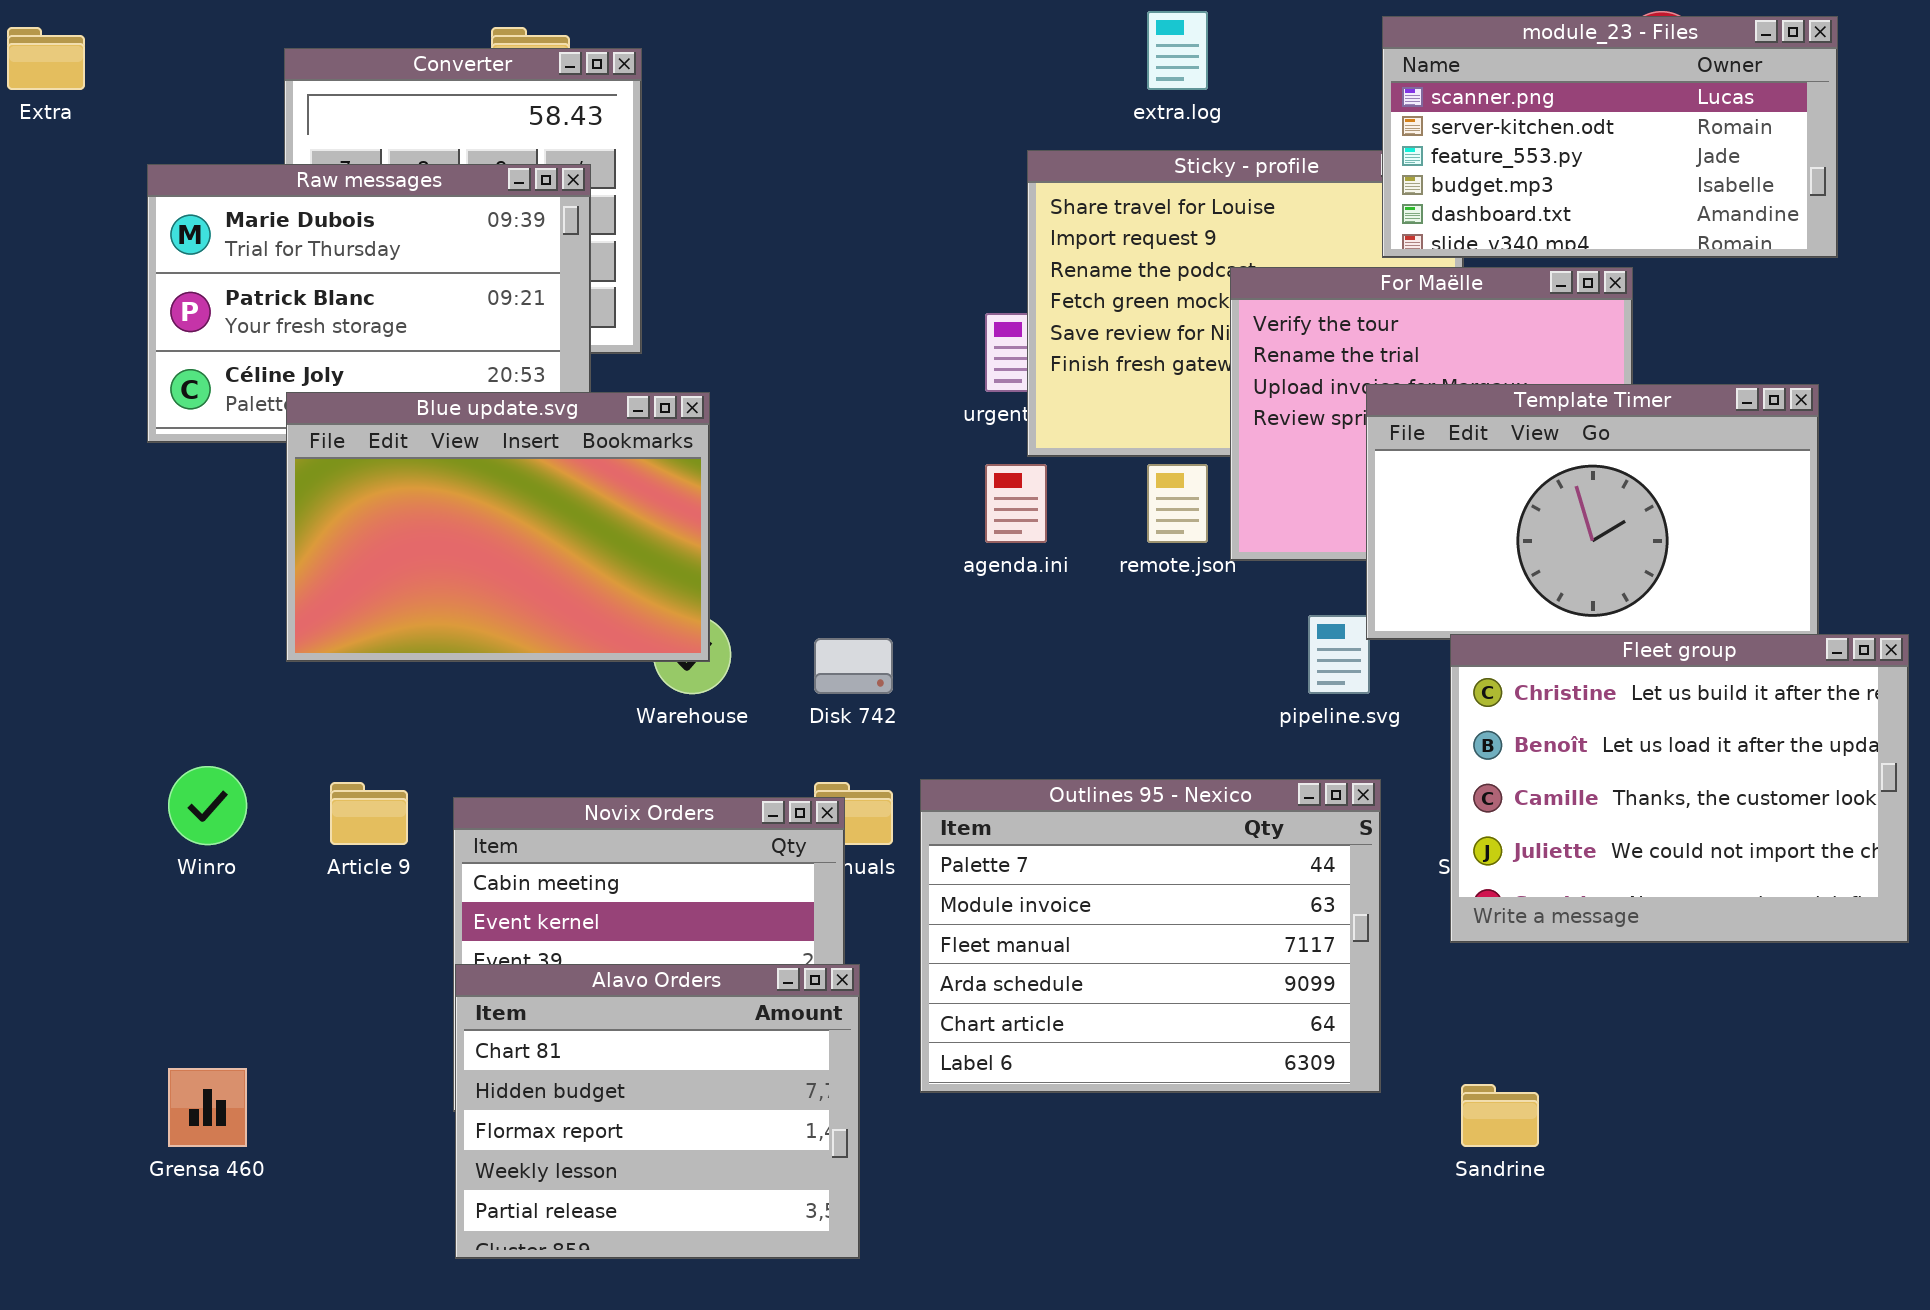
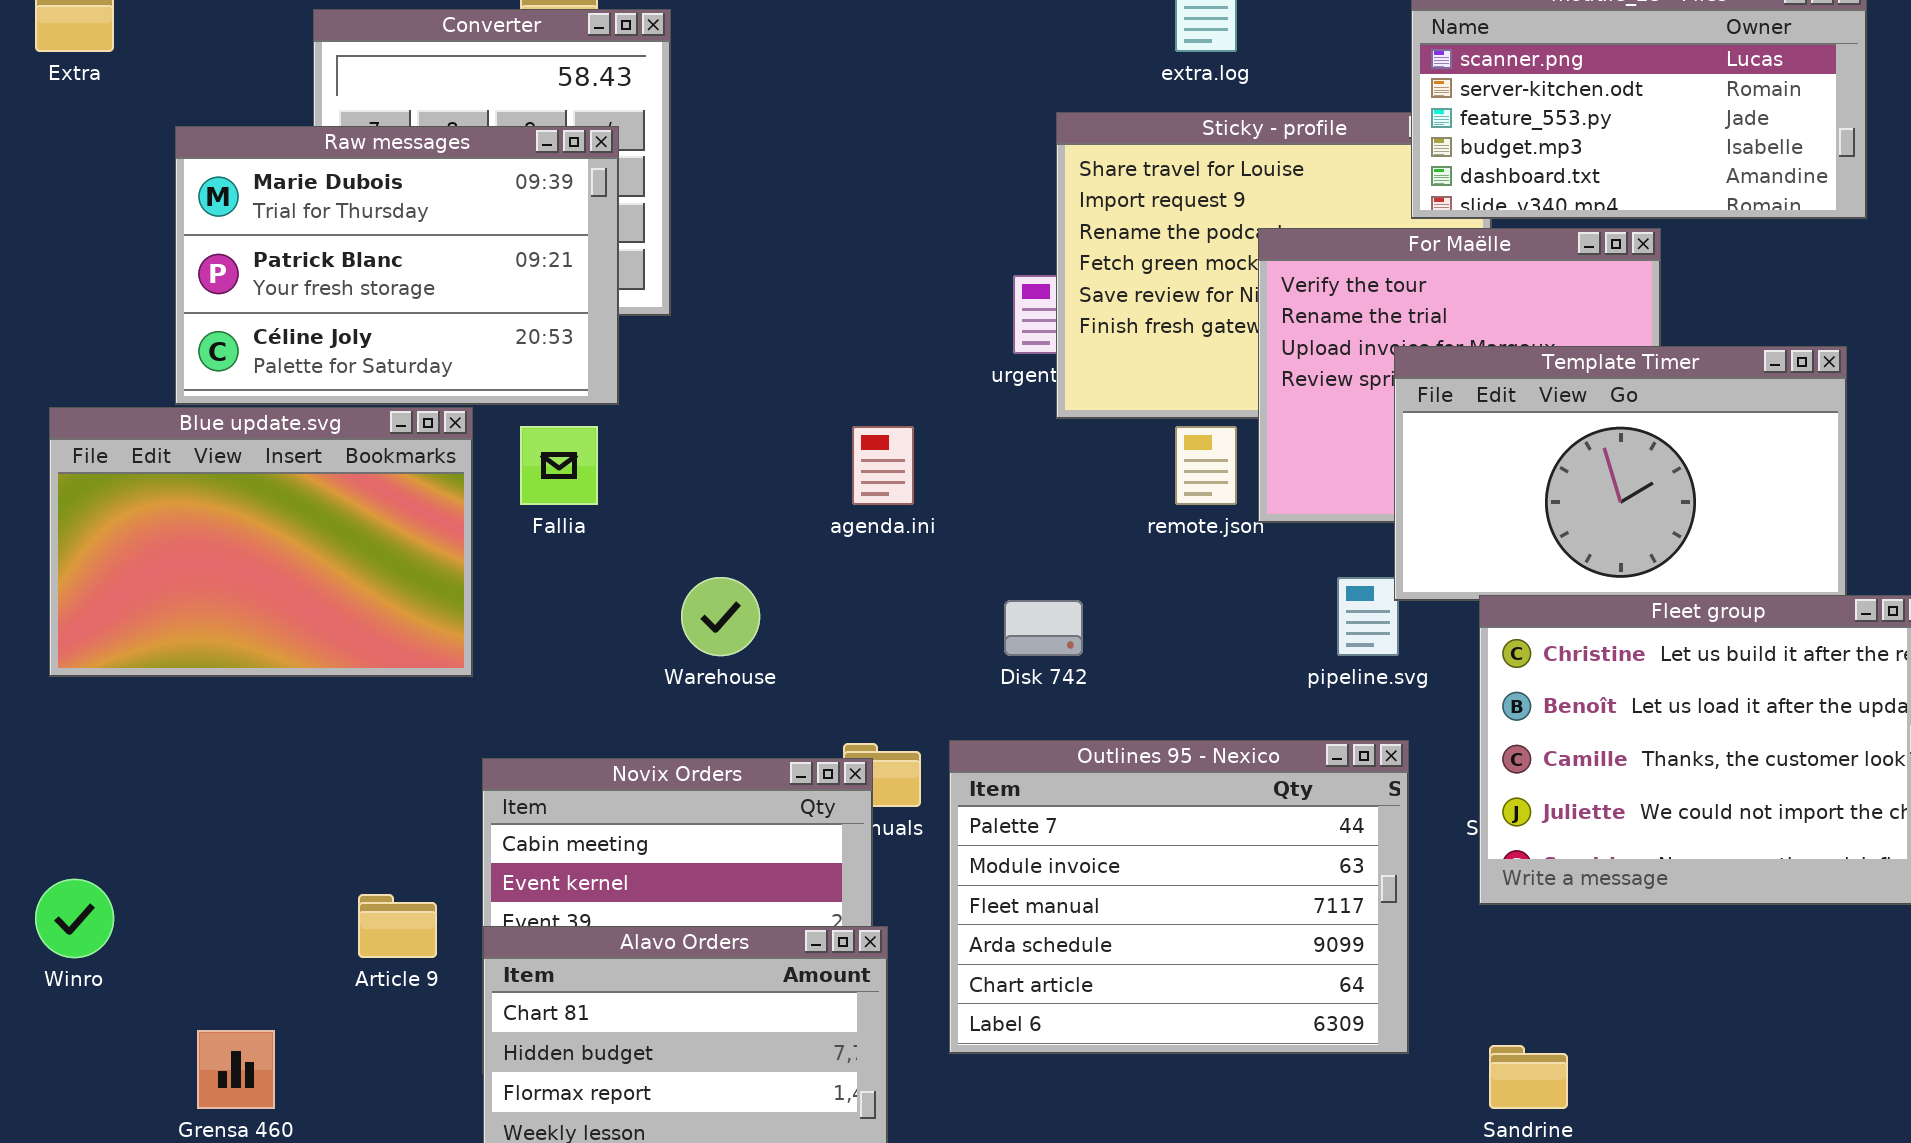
Blue update.svg: [286,392,710,662] -> [49,407,473,677], moved
agenda.ini: [985,464,1047,543] -> [852,426,914,505], moved
Disk 742: [814,638,893,694] -> [1004,600,1083,656], moved
Winro: [168,766,247,845] -> [35,879,114,958], moved
Article 9: [330,782,408,845] -> [358,894,437,958], moved

